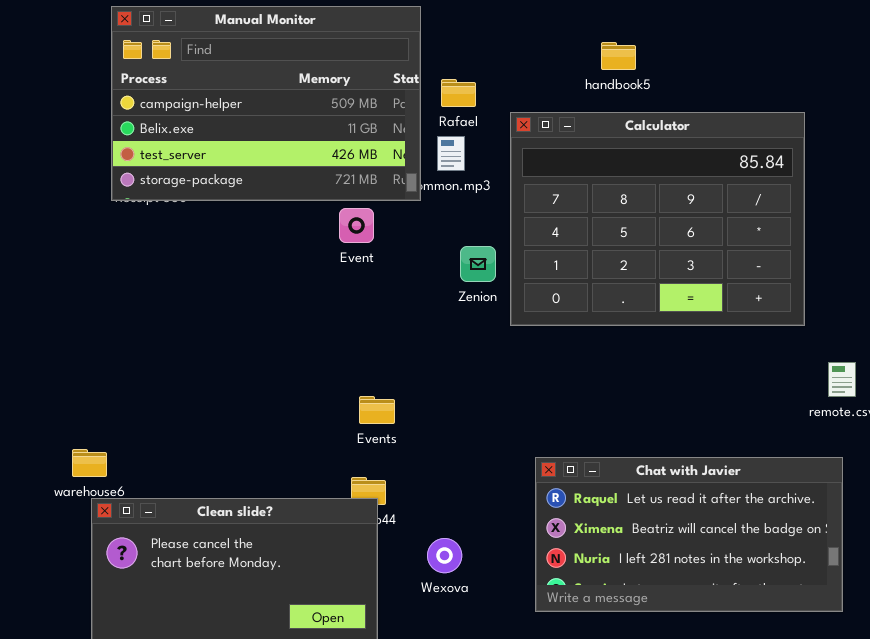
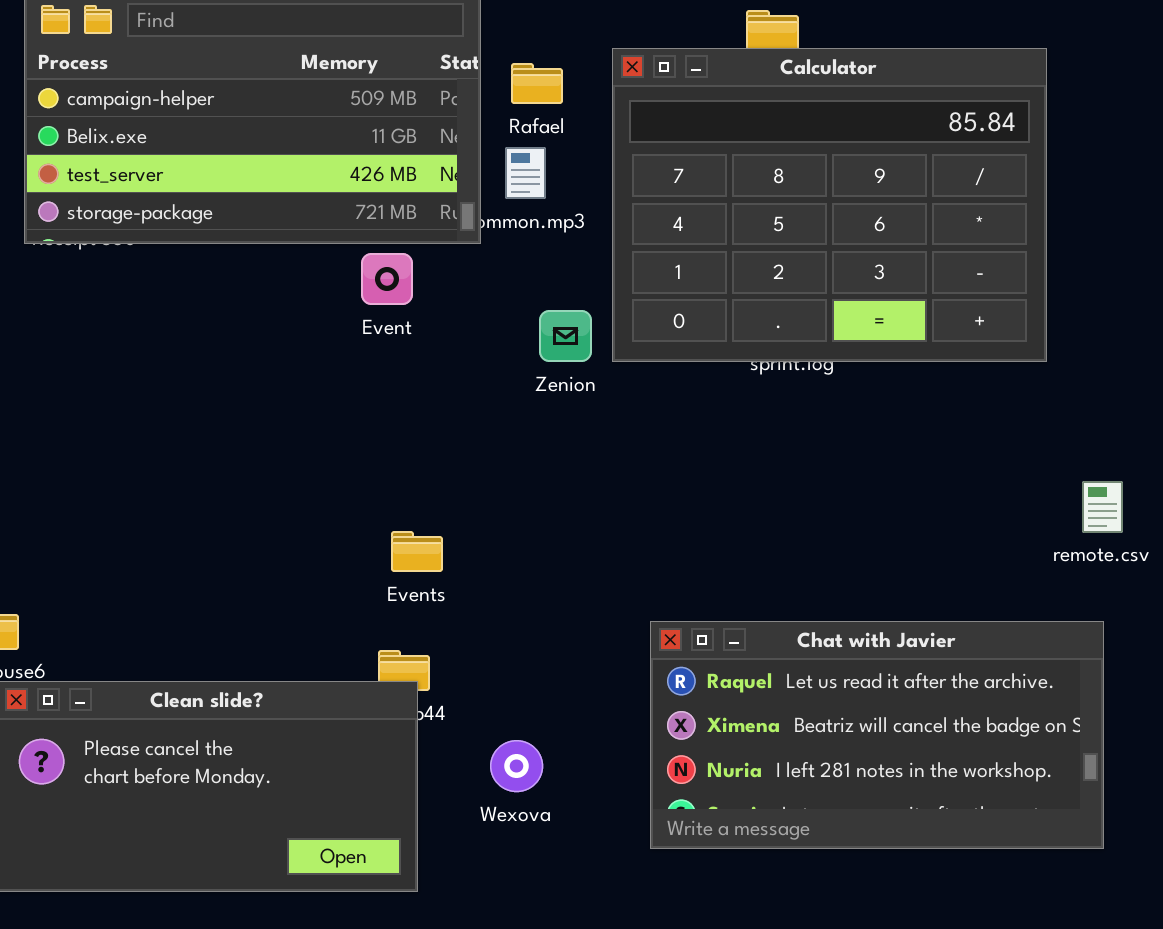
Calculator: [510,112,805,326] -> [612,48,1047,362], moved

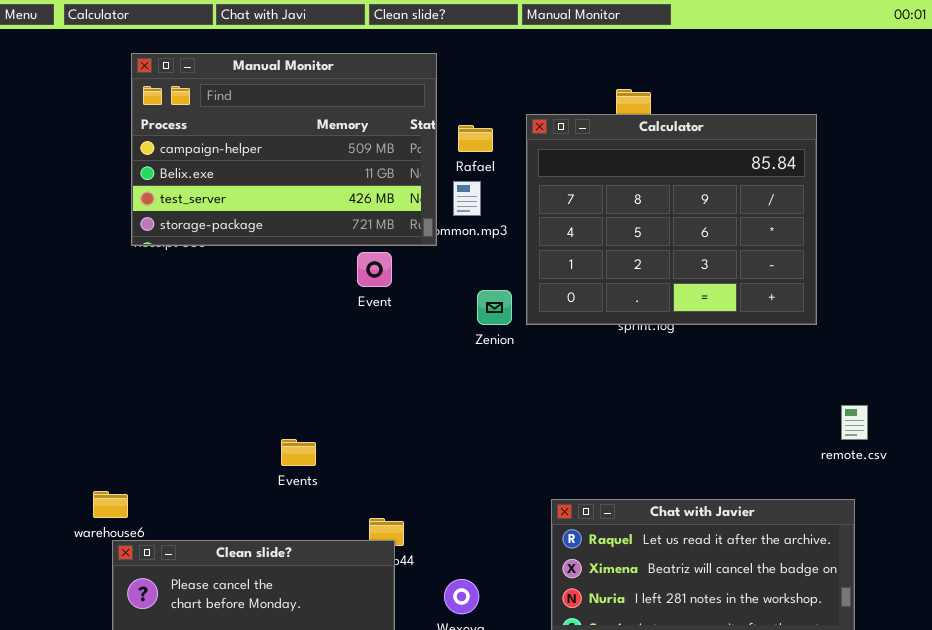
Events: [391,531,443,572] -> [281,439,316,466], moved

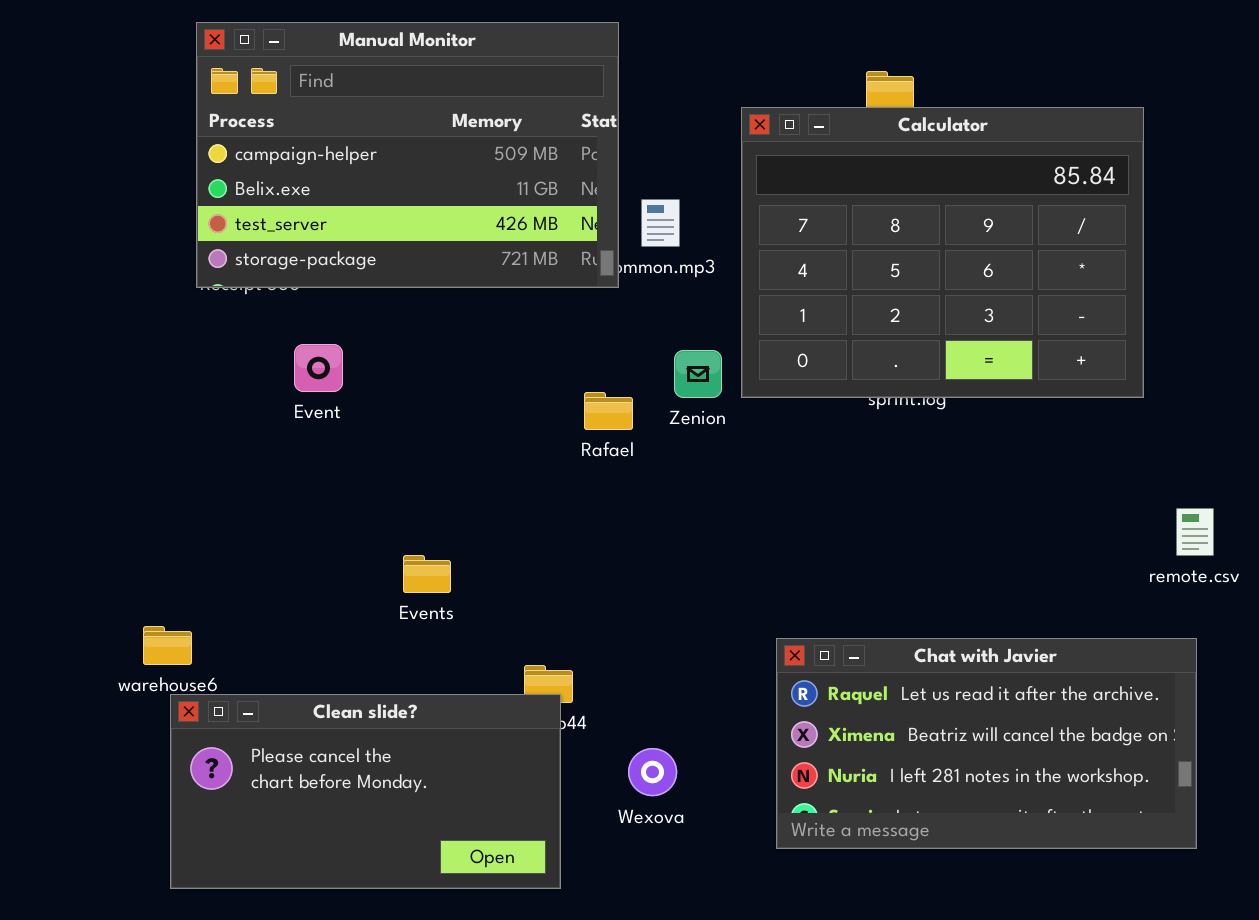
Rafael: [458,125,493,152] -> [584,392,633,430], moved
Event: [357,252,392,287] -> [294,344,343,392], moved

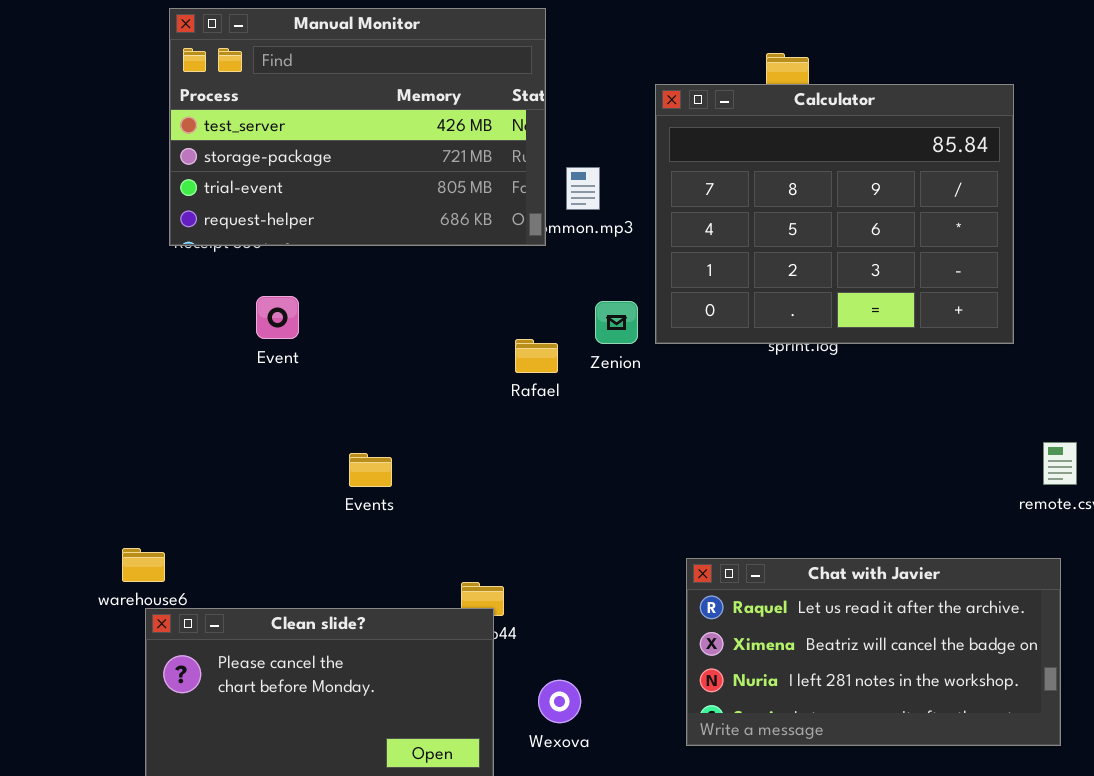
Manual Monitor: [196,22,619,288] -> [169,8,546,246], scrolled down 2 rows
Events: [403,555,451,593] -> [349,453,392,487], moved
Wexova: [628,748,677,796] -> [538,680,581,723], moved

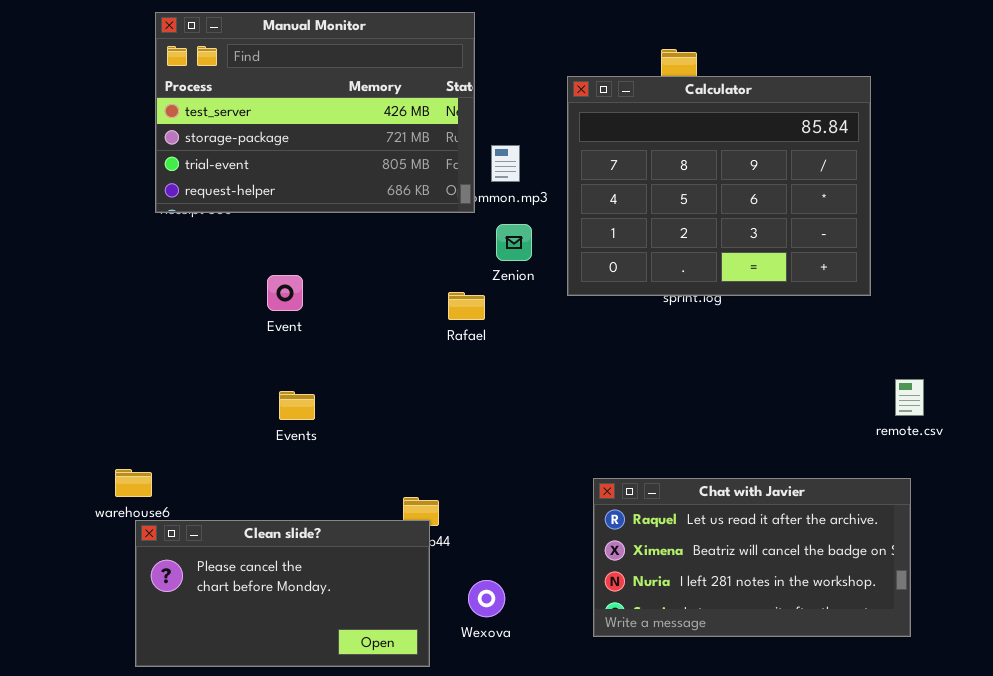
Event: [256,296,299,339] -> [267,275,303,311], moved
Zenion: [595,301,638,344] -> [496,224,532,261], moved
Events: [349,453,392,487] -> [279,391,315,420], moved

